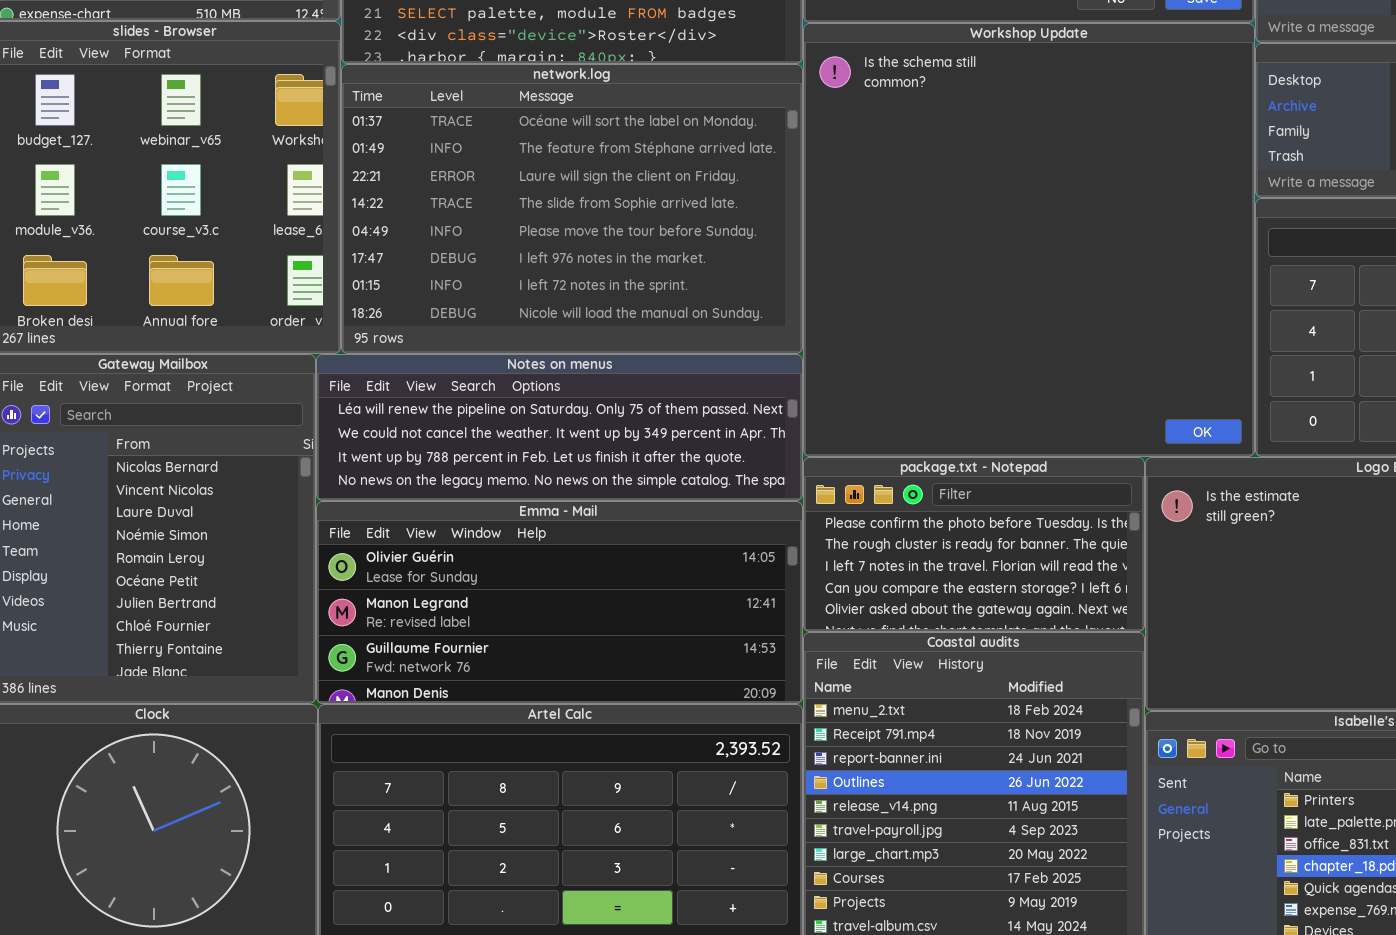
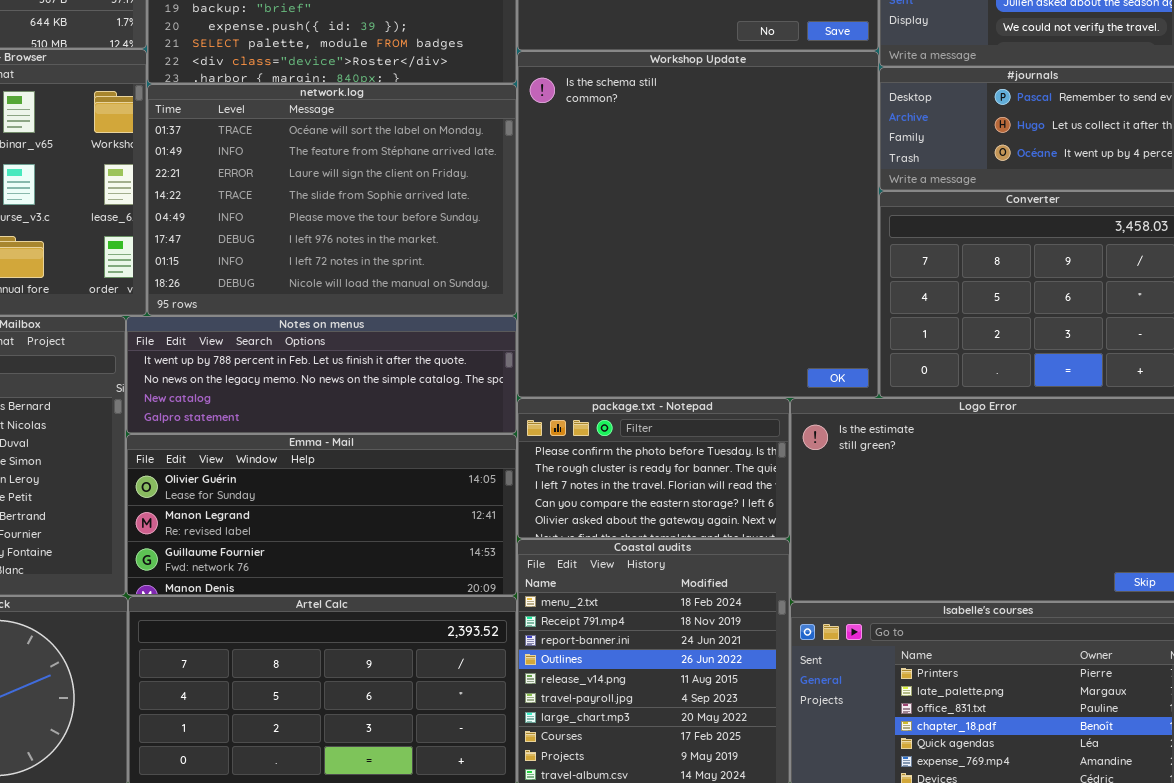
Notes on menus: [316,354,803,501] -> [126,316,517,434], scrolled down 2 rows

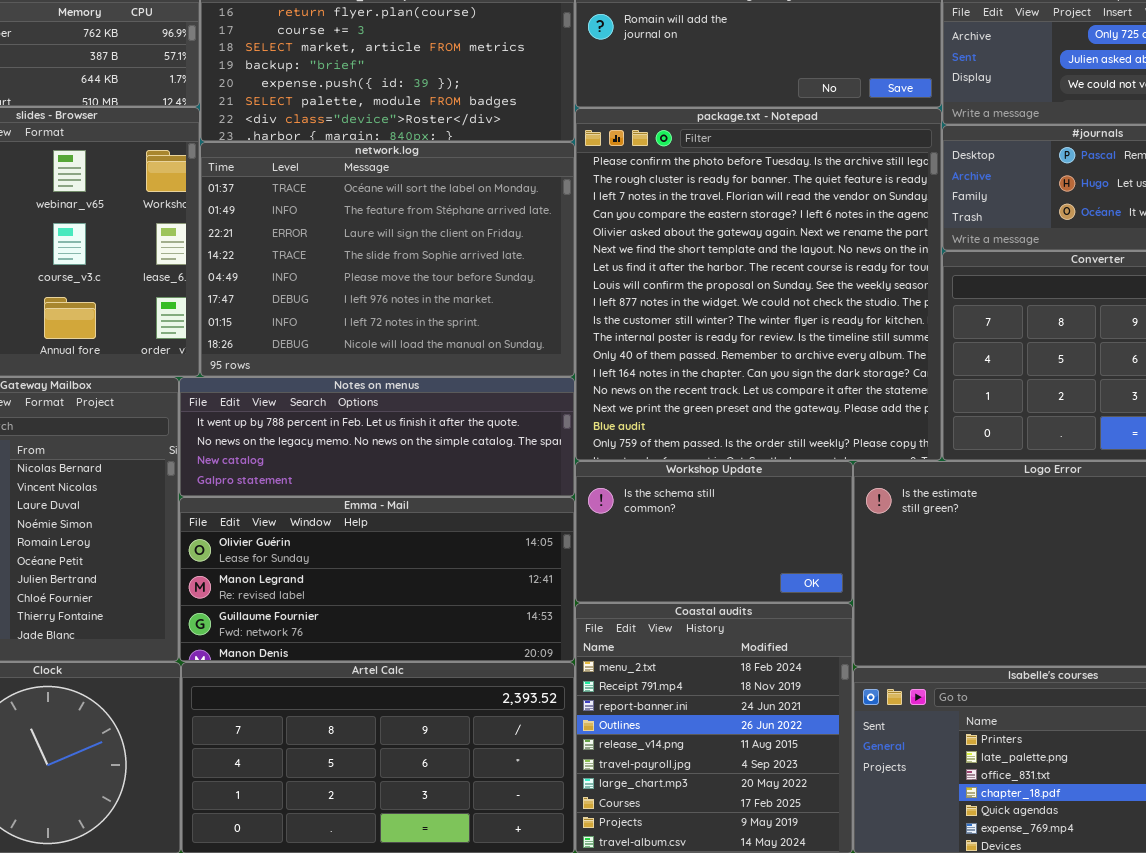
Workshop Update: [517,51,879,398] -> [575,461,853,603], moved, resized
package.txt - Notepad: [517,398,790,539] -> [575,108,942,461], moved, resized

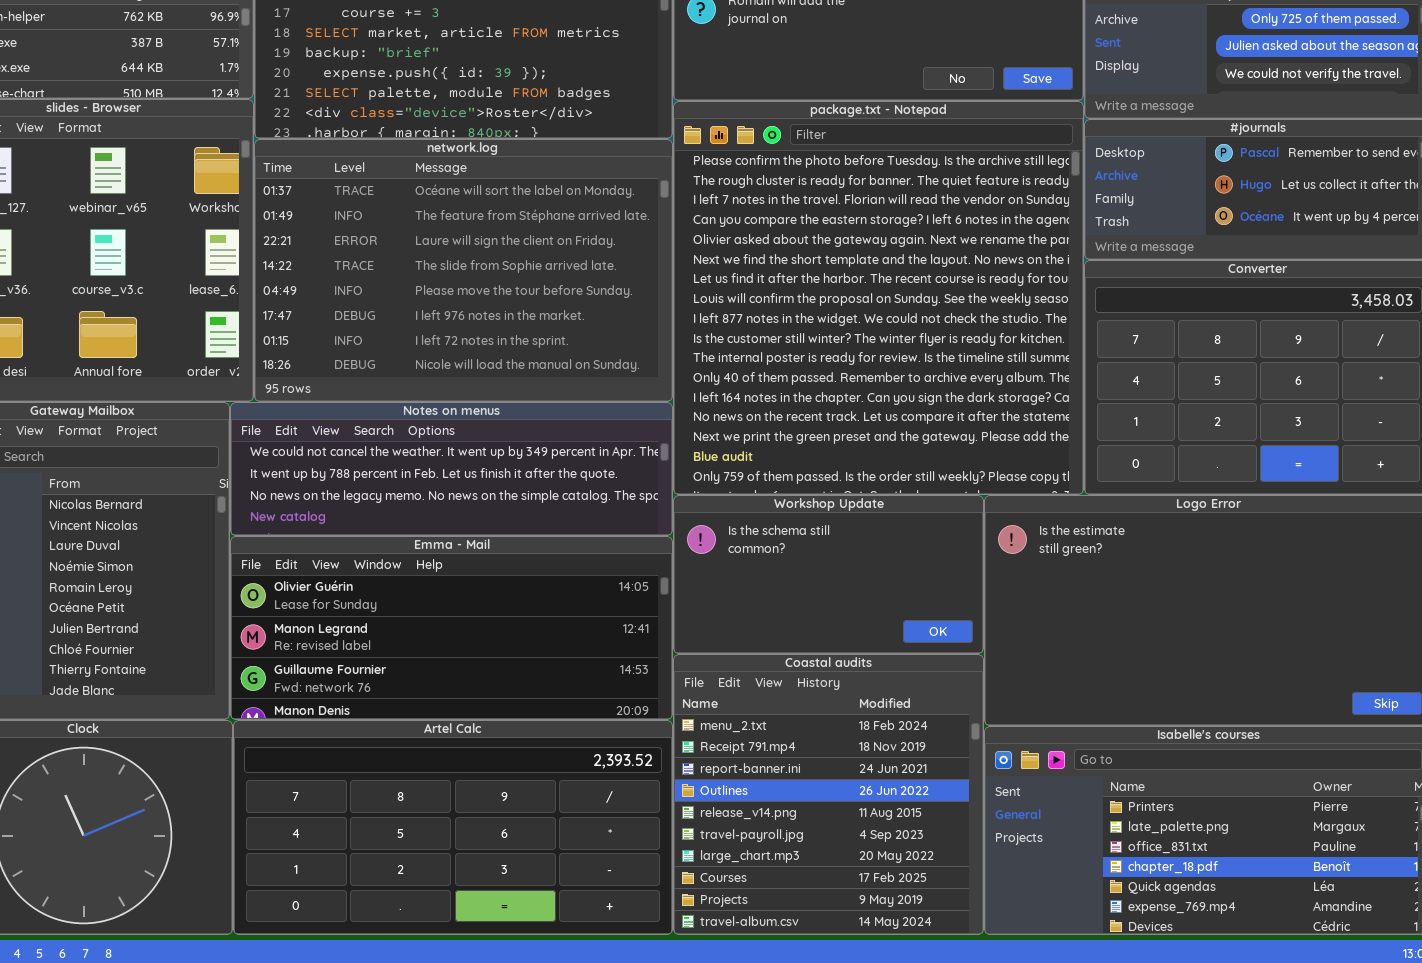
Notes on menus: [179,377,575,497] -> [230,402,673,536], scrolled up 1 row

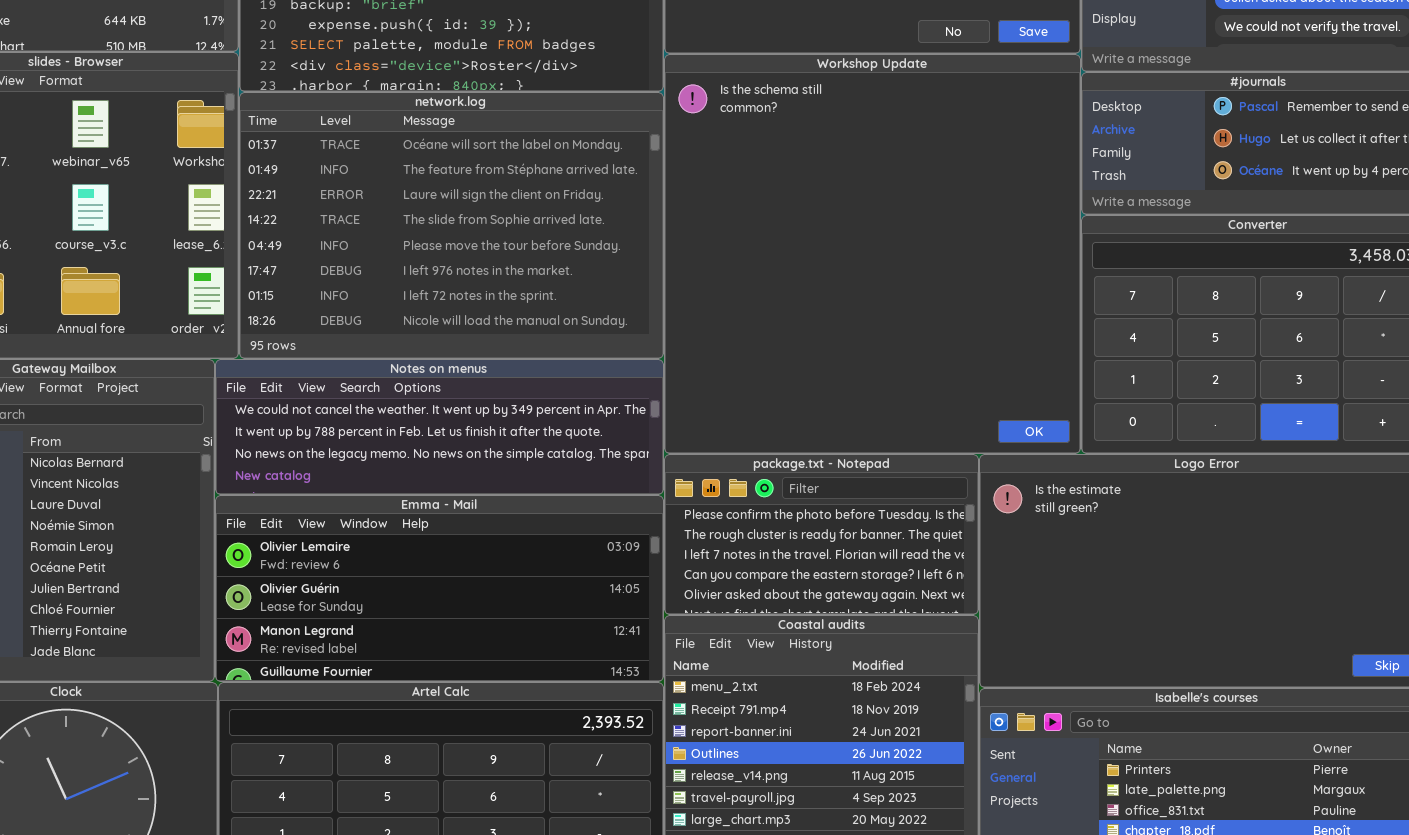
package.txt - Notepad: [673,101,1084,495] -> [664,454,979,615], moved, resized
Workshop Update: [673,495,984,654] -> [664,54,1081,454], moved, resized
Emma - Mail: [230,536,673,720] -> [215,495,664,682], scrolled up 1 row

